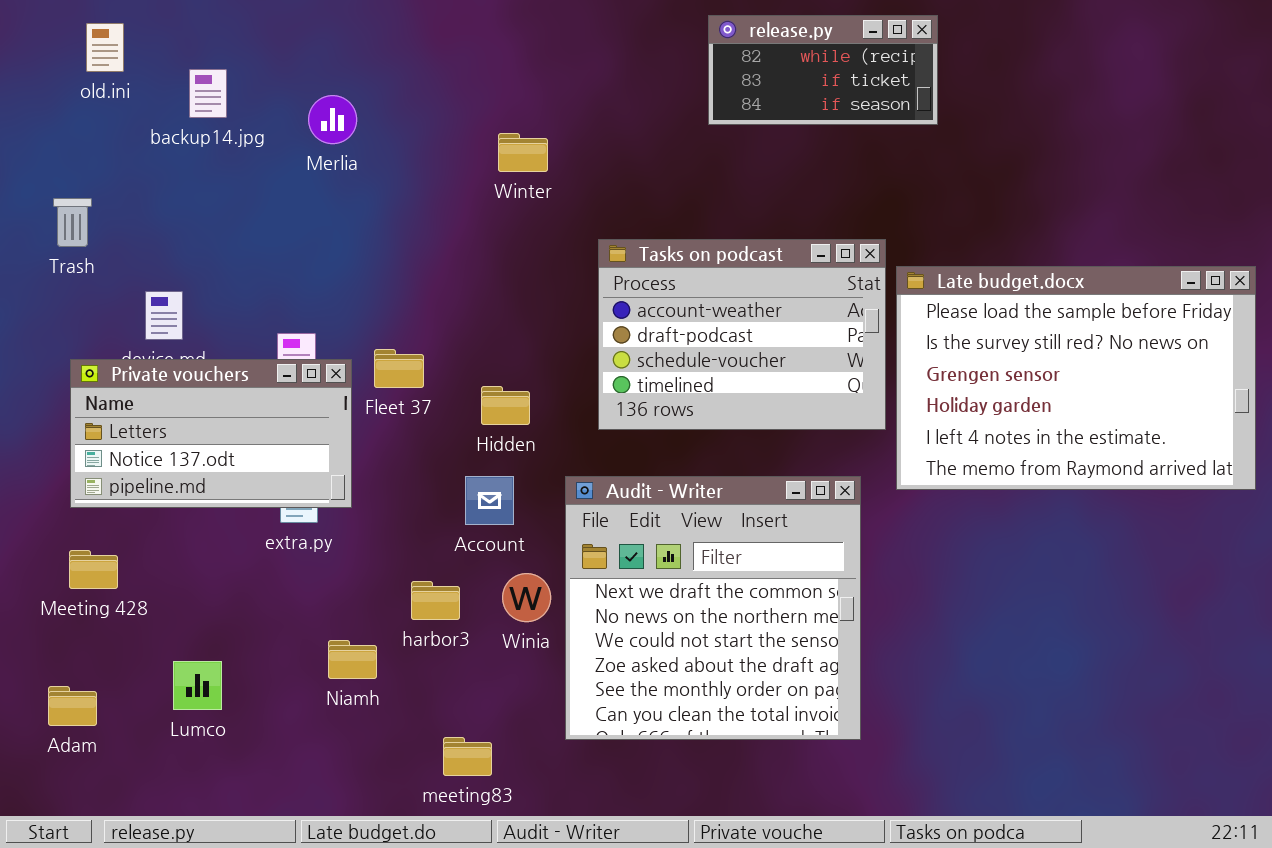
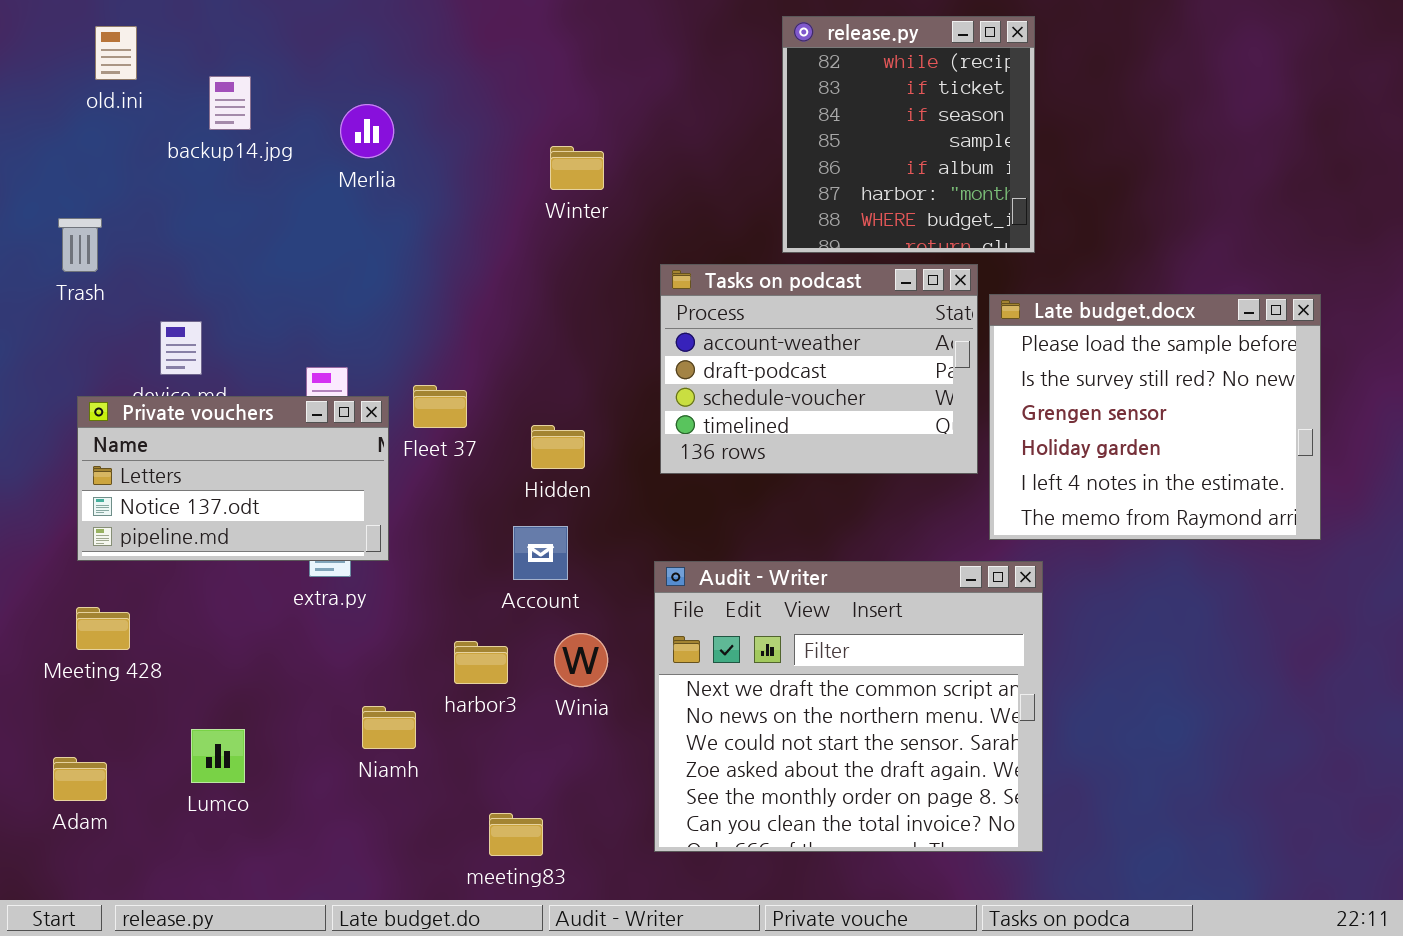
release.py: [708,15,938,125] -> [782,16,1035,253], resized
Late budget.docx: [896,266,1256,490] -> [989,294,1321,540], resized
Audit - Writer: [565,476,861,740] -> [654,561,1043,852], moved, resized

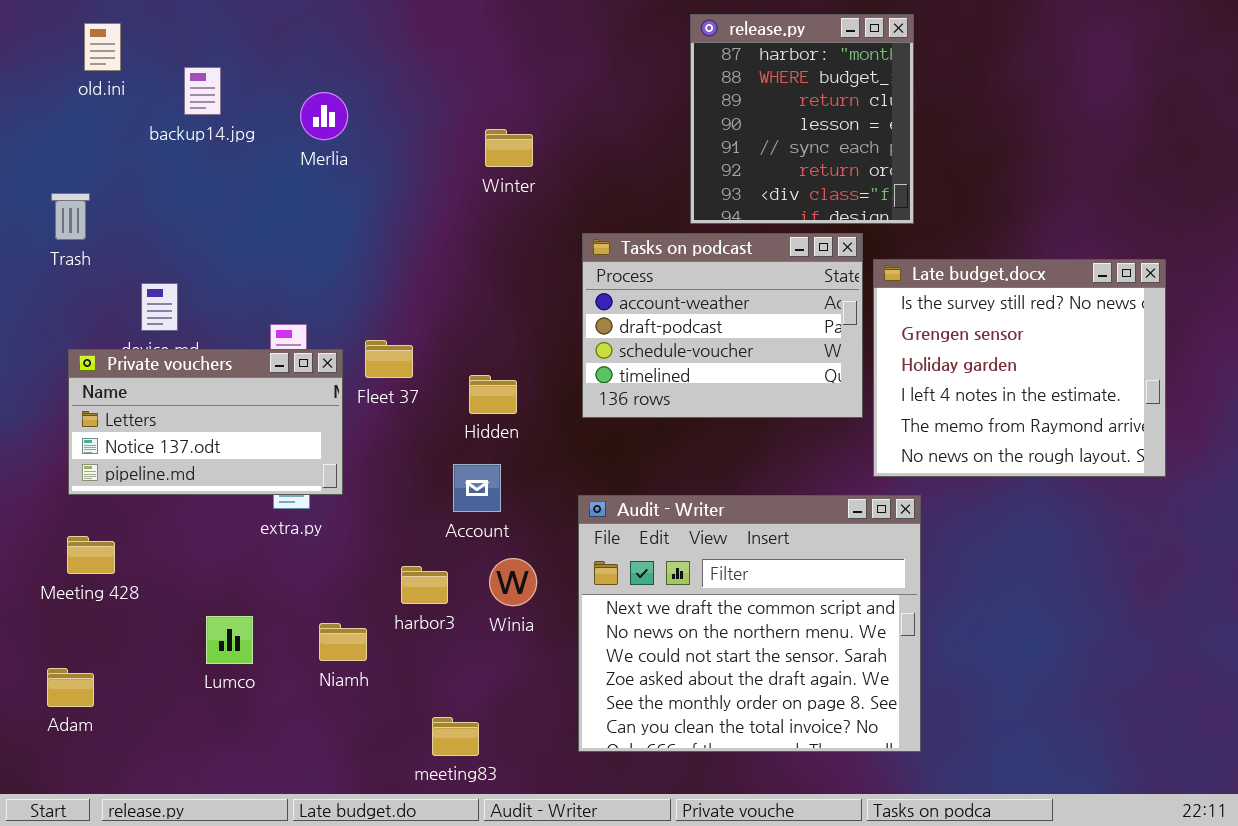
release.py: [782,16,1035,253] -> [690,14,914,224], scrolled down 5 rows
Late budget.docx: [989,294,1321,540] -> [873,259,1166,477], scrolled down 1 row
Lumco: [191,729,245,783] -> [206,616,253,664], moved

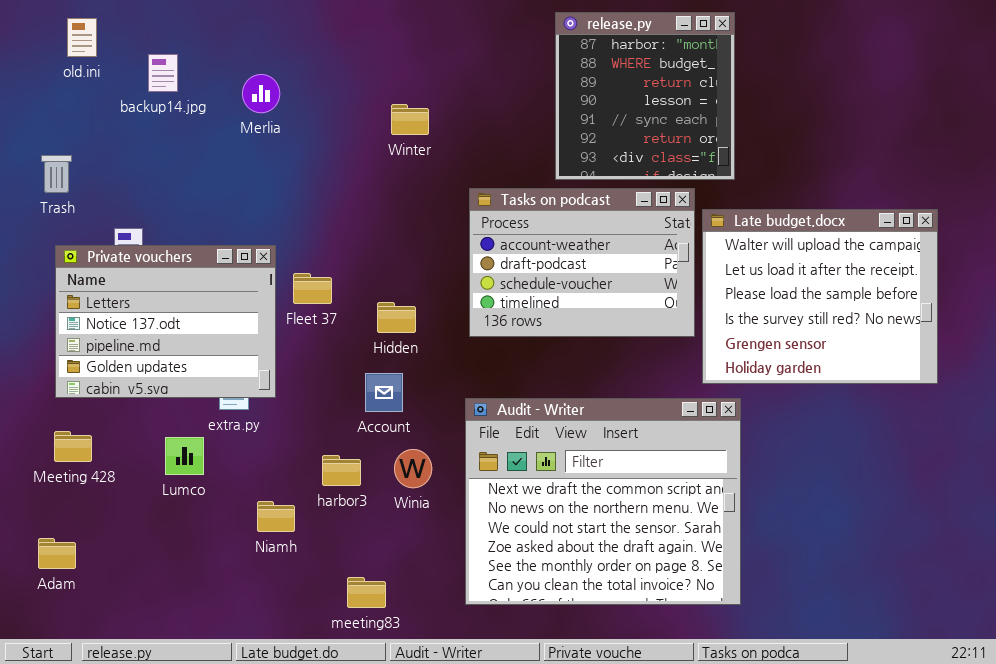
Late budget.docx: [873,259,1166,477] -> [702,209,938,384], scrolled up 3 rows
Private vouchers: [68,349,343,495] -> [55,245,276,398], resized
Lumco: [206,616,253,664] -> [165,437,204,475], moved

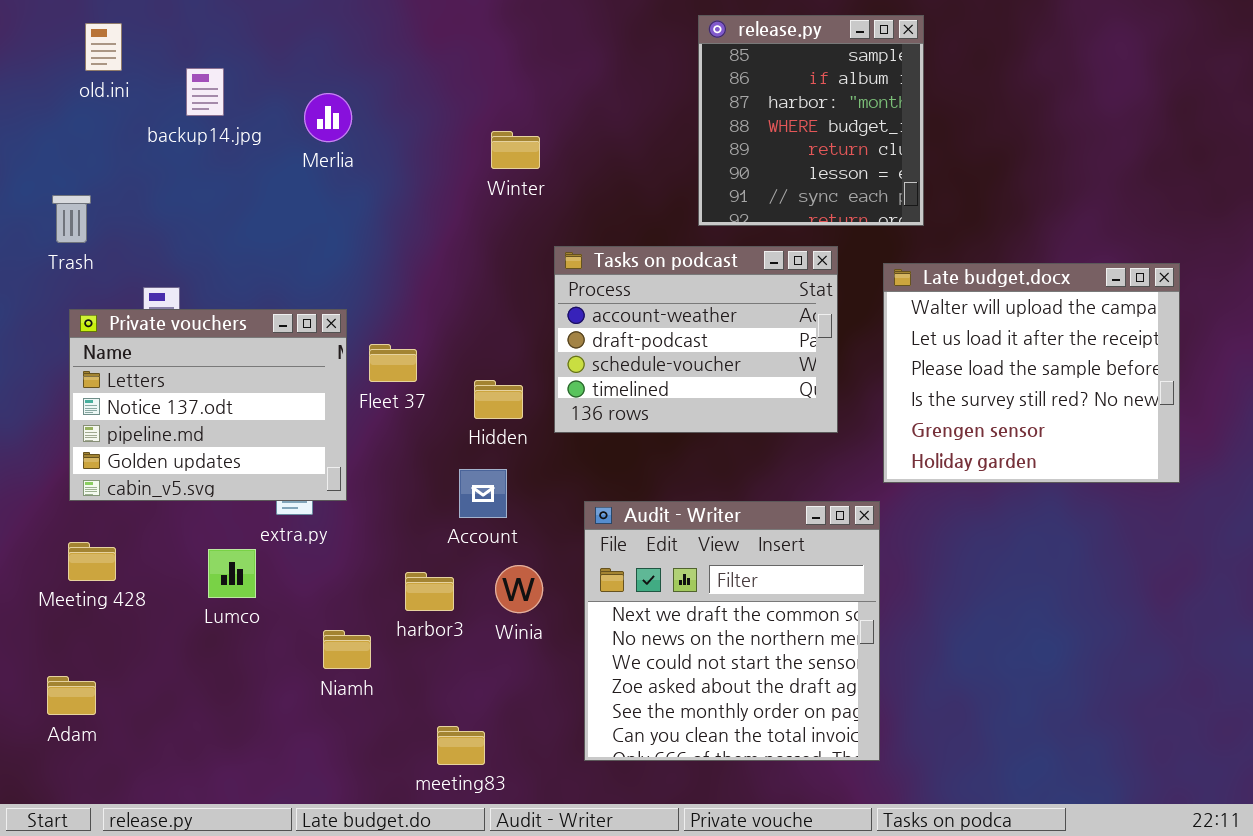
release.py: [555,12,735,180] -> [698,15,924,226], scrolled up 2 rows
Tasks on podcast: [469,188,695,337] -> [554,246,838,433], moved
Audit - Writer: [465,398,741,605] -> [584,501,880,761], resized

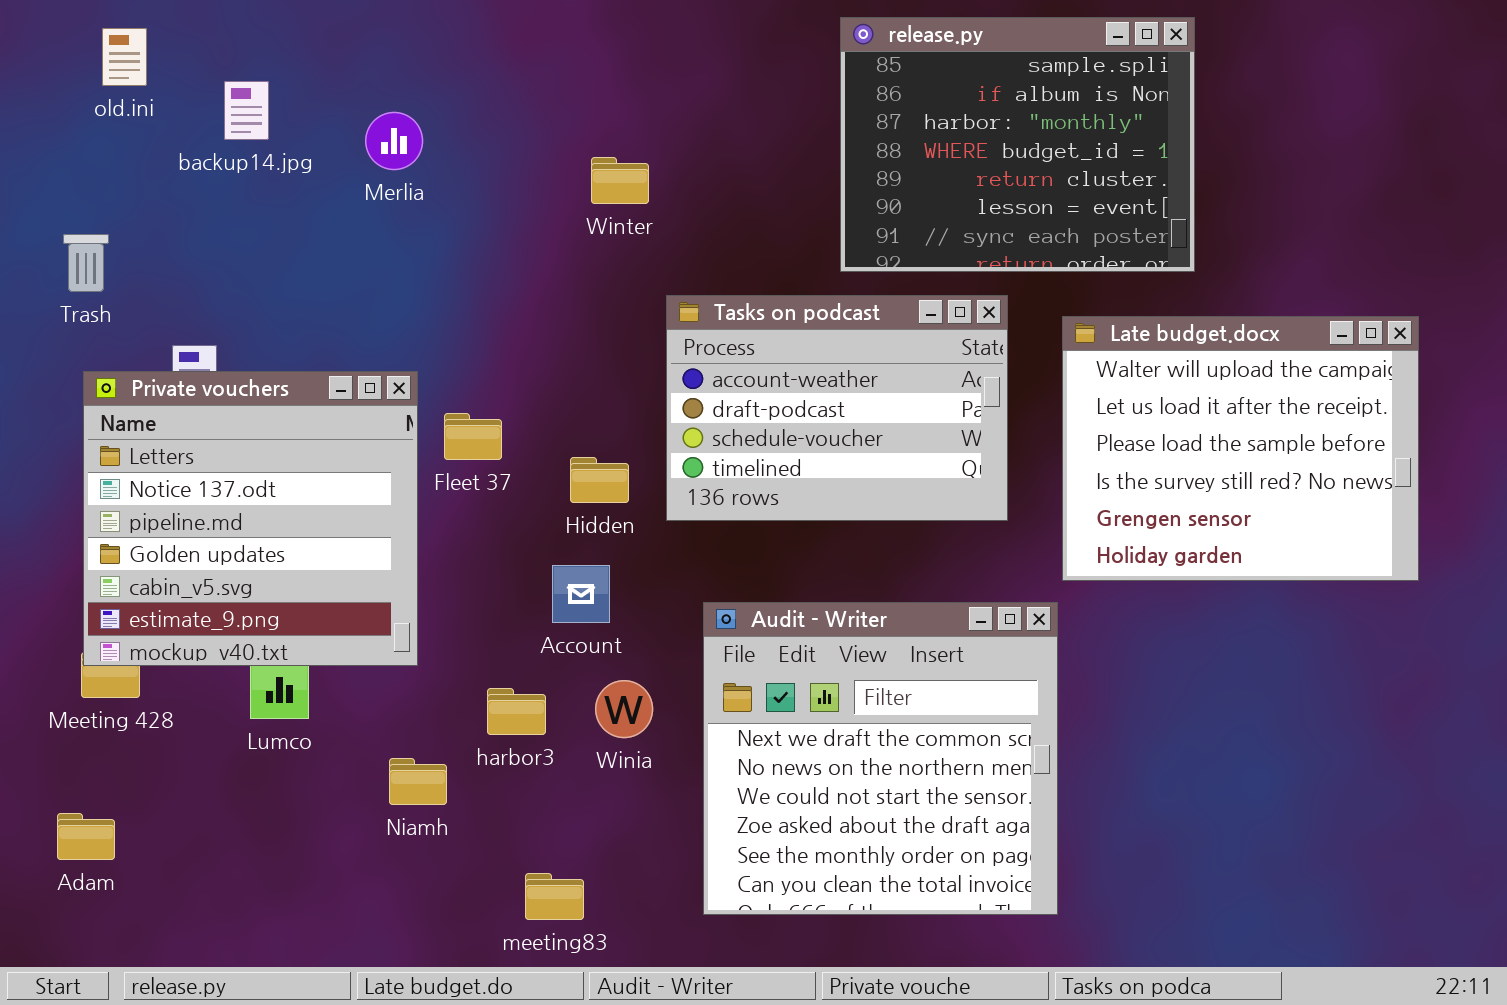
release.py: [698,15,924,226] -> [840,17,1195,272], resized
Private vouchers: [69,309,347,501] -> [83,371,418,666], resized

